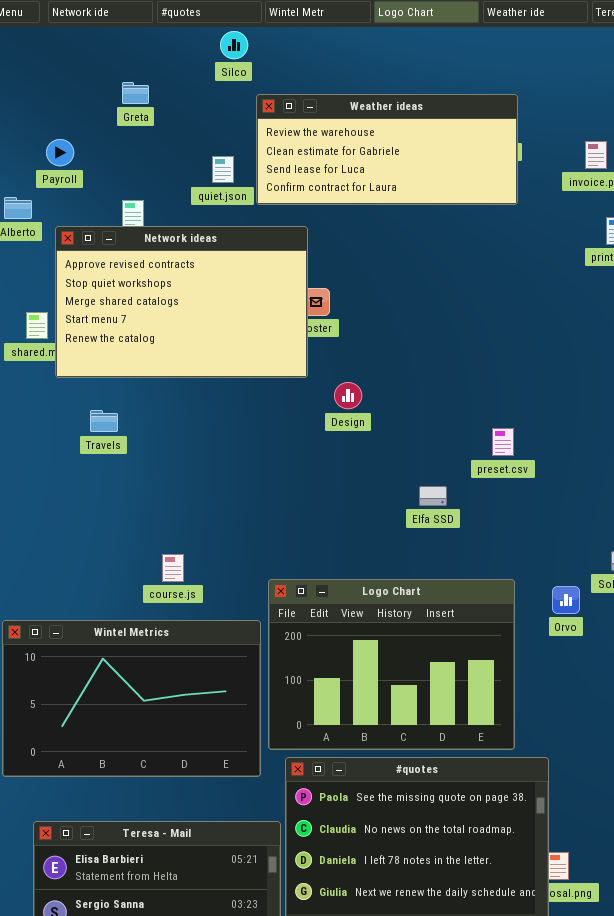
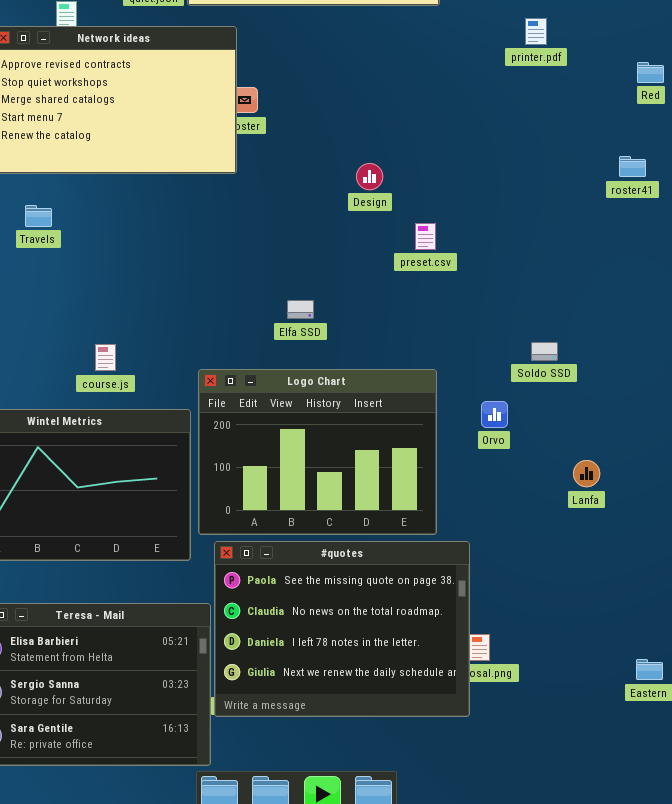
Design: [334,382,362,409] -> [356,163,383,190], moved
Elfa SSD: [419,486,447,506] -> [287,300,314,319], moved
Orvo: [552,586,580,614] -> [481,401,508,428], moved

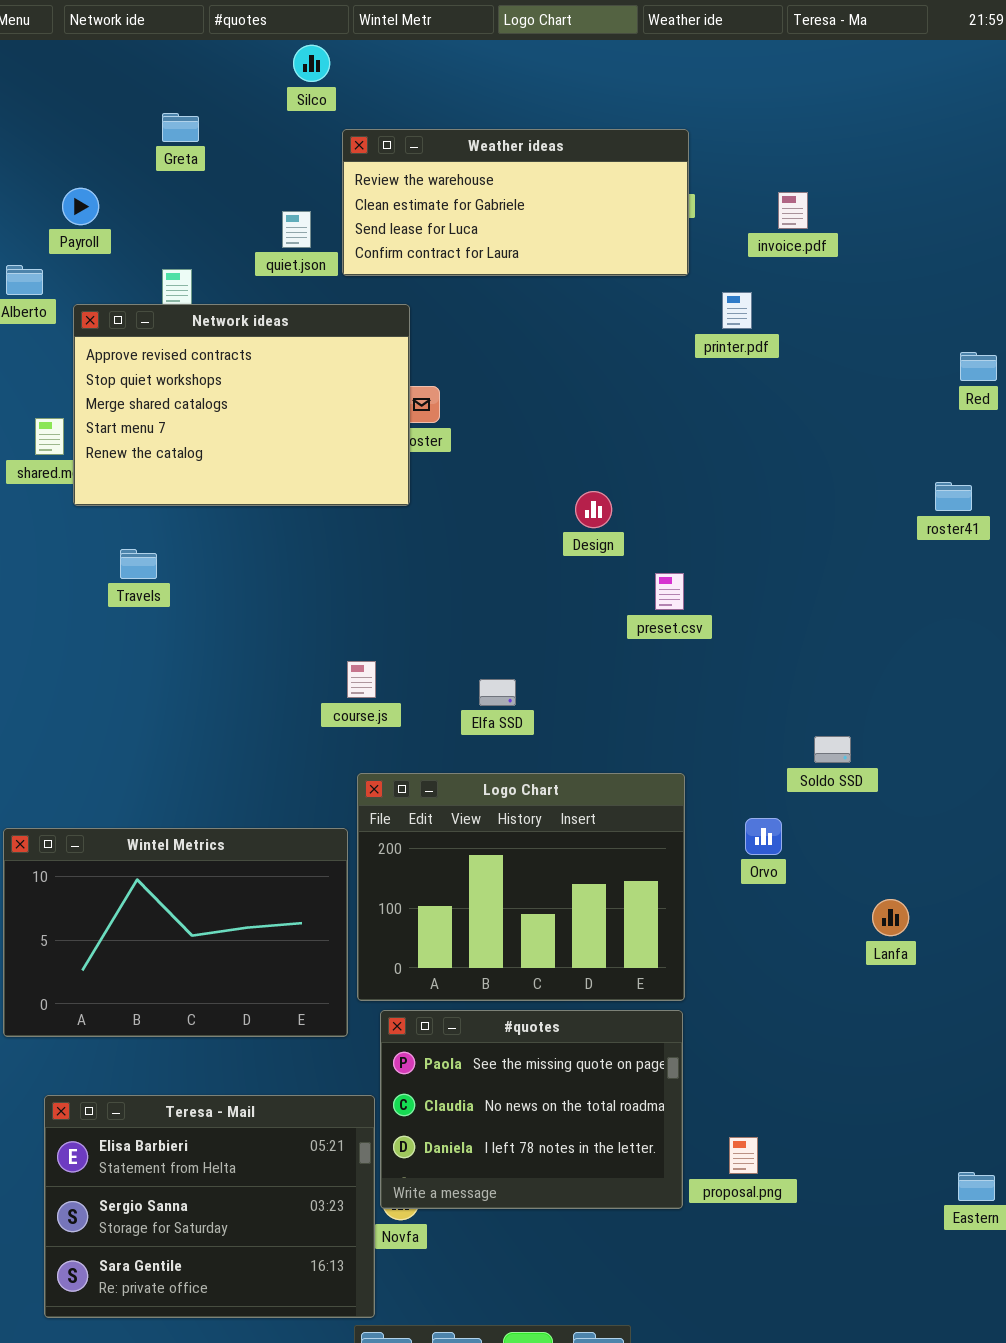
printer.pdf: [525,18,547,45] -> [722,292,752,329], moved
course.js: [95,344,116,371] -> [347,661,376,698], moved
#quotes: [214,541,470,717] -> [380,1010,683,1209], resized

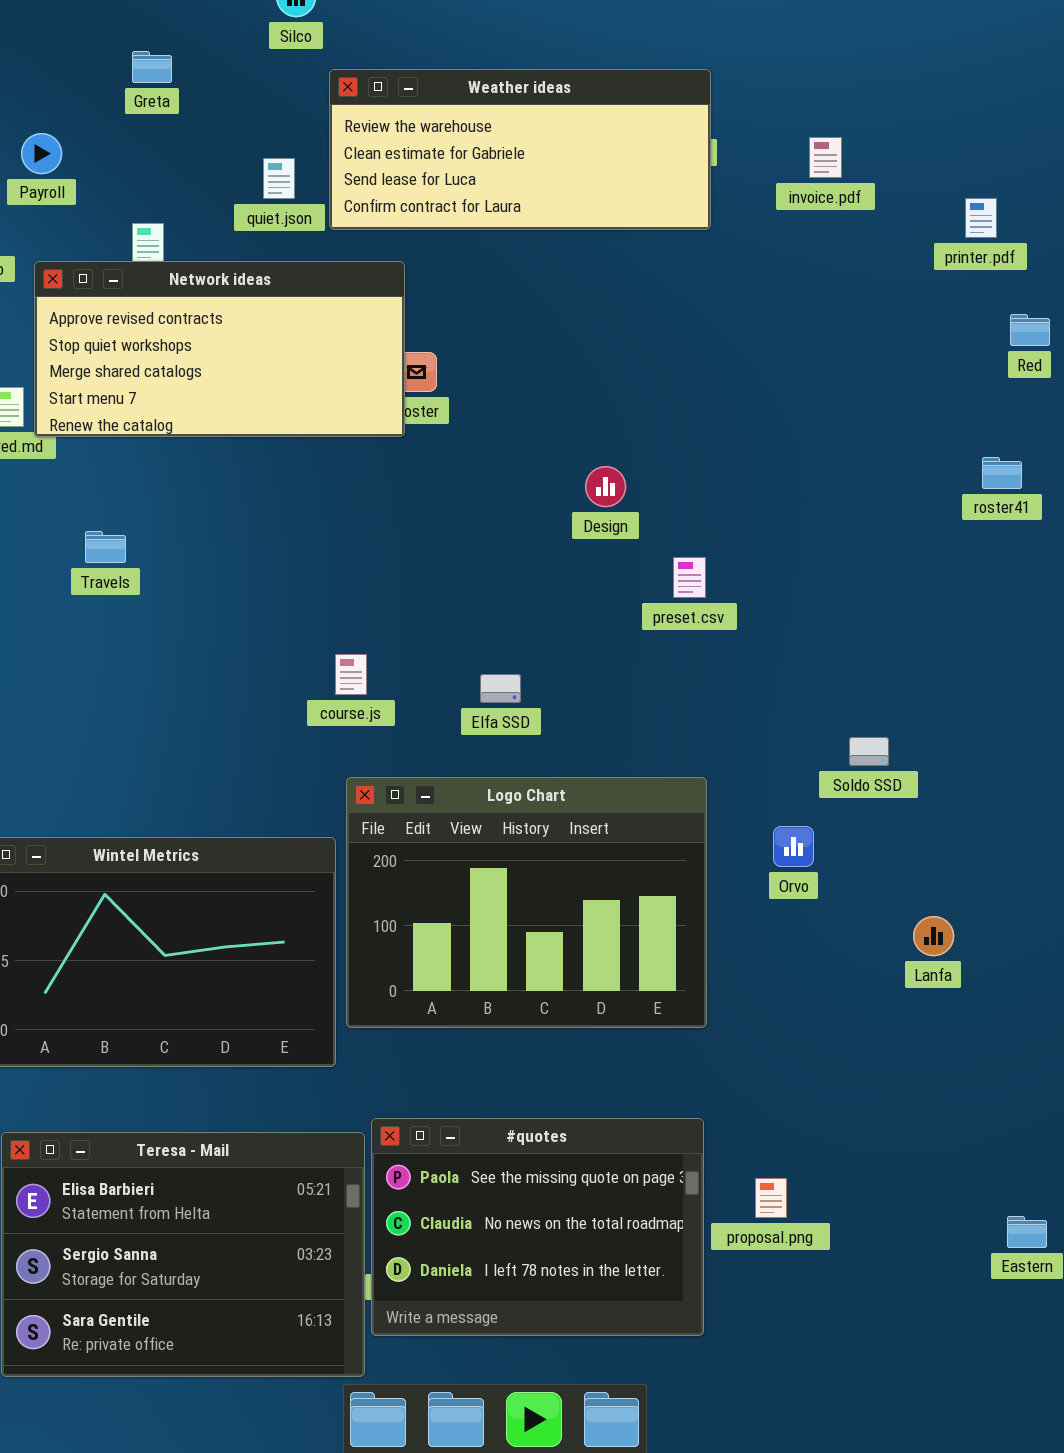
printer.pdf: [722,292,752,329] -> [965,198,997,238], moved
Network ideas: [73,304,410,506] -> [34,261,405,437], resized
#quotes: [380,1010,683,1209] -> [371,1118,704,1336], moved

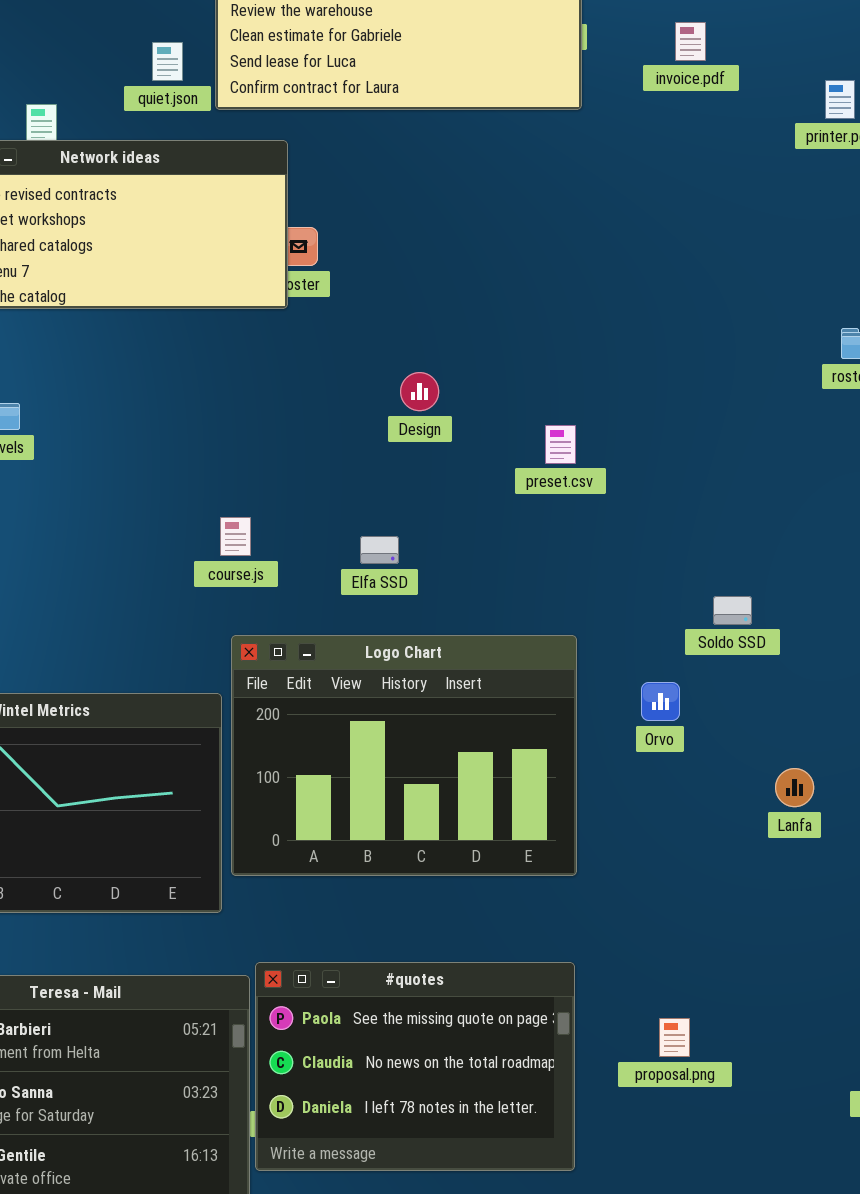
Design: [585,466,626,507] -> [400,372,439,411], moved
proposal.png: [755,1178,787,1218] -> [659,1018,690,1057], moved

